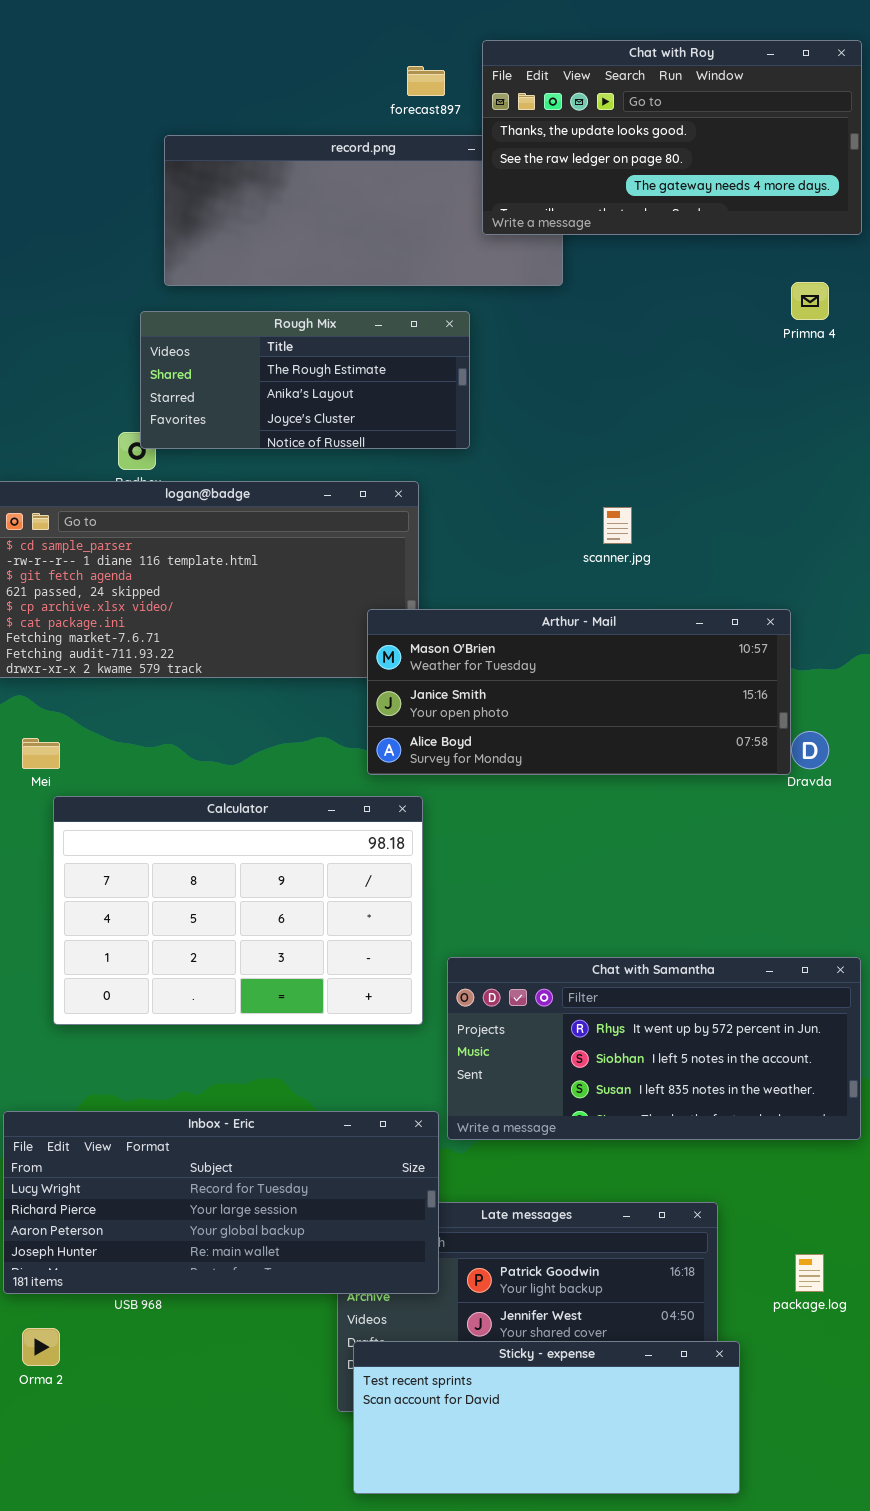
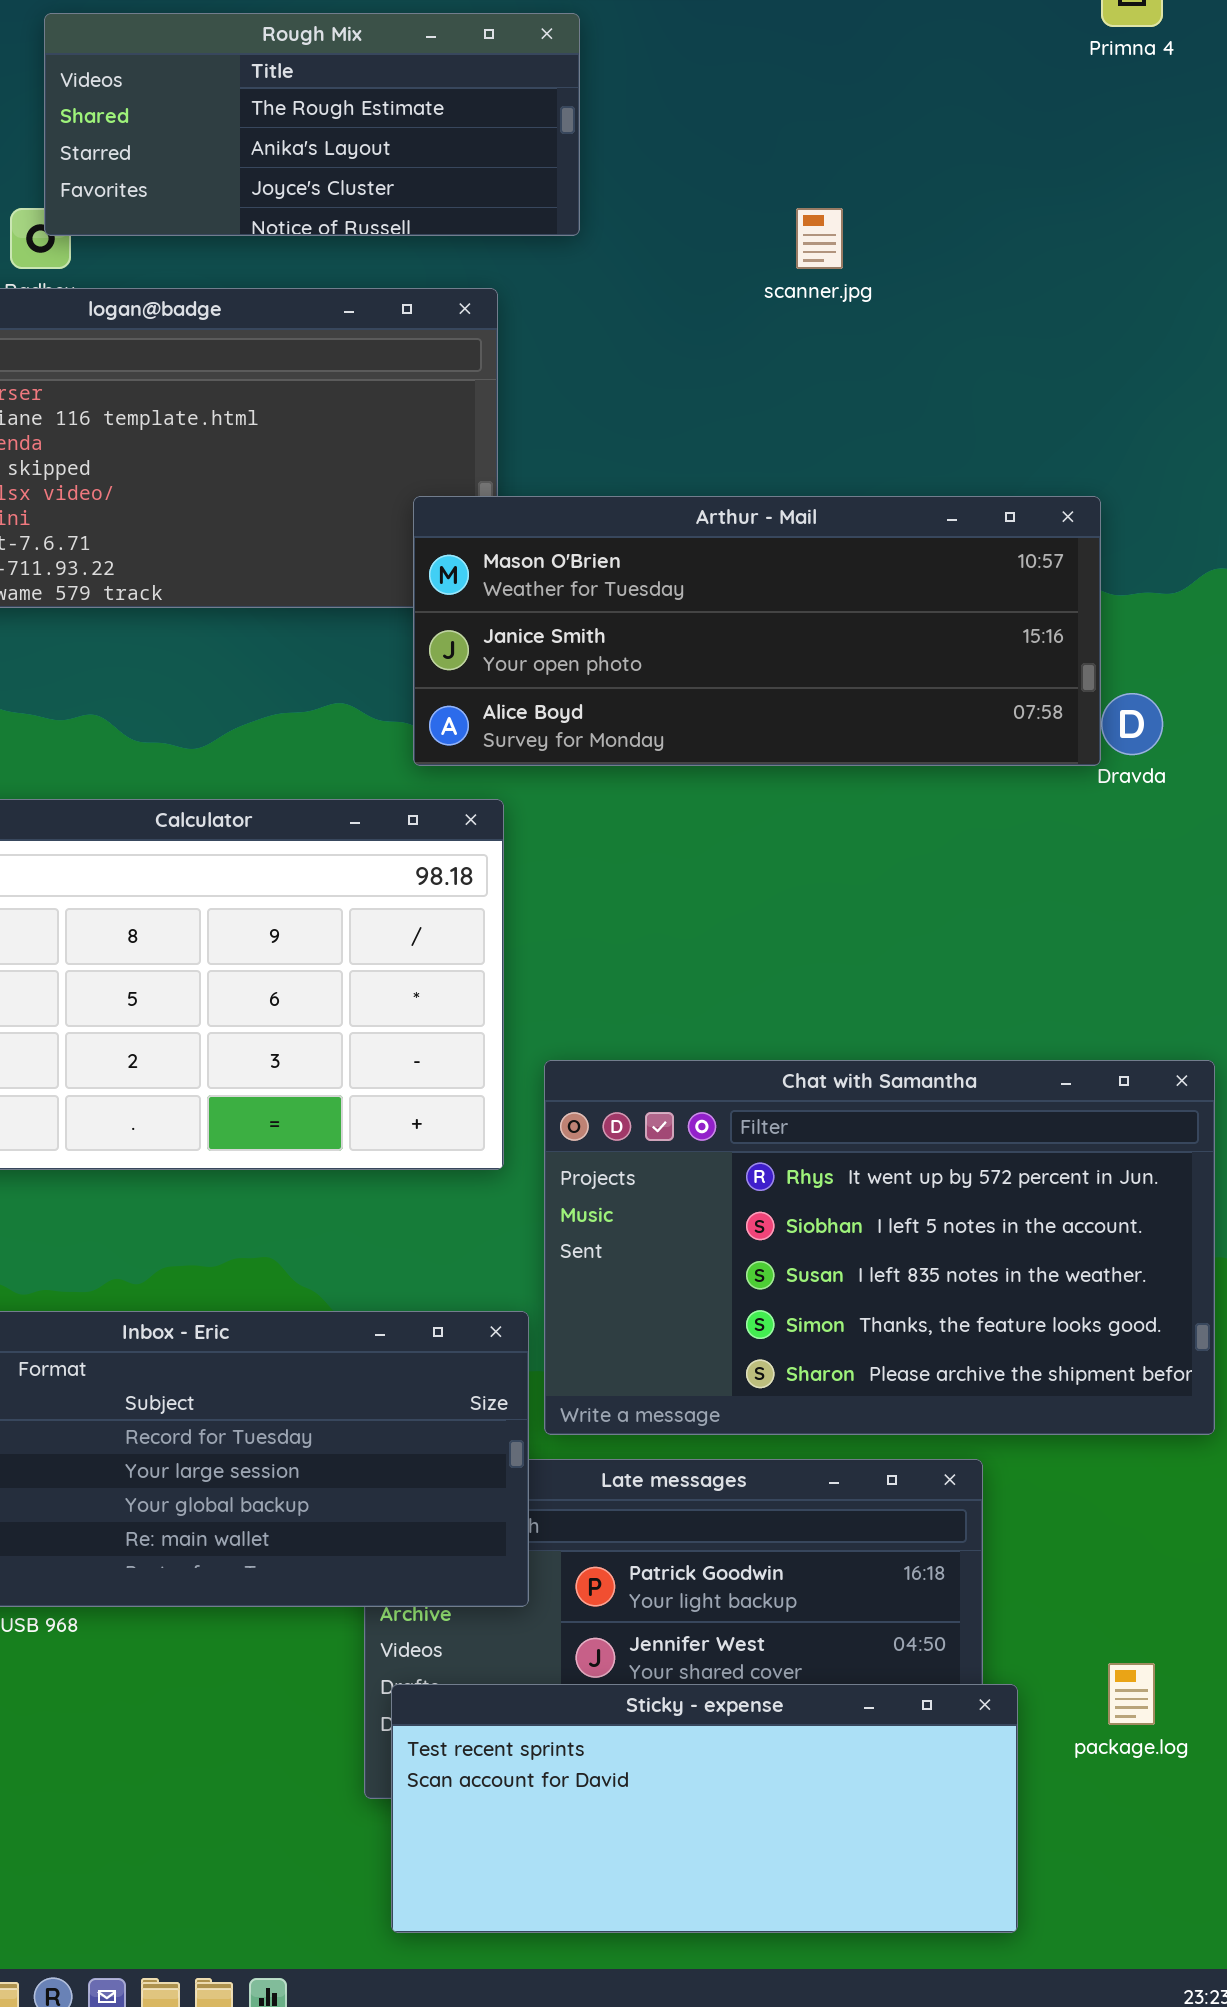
scanner.jpg: [603,507,632,544] -> [796,208,843,269], moved
Chat with Samantha: [447,957,861,1140] -> [544,1060,1215,1435], resized
package.log: [795,1254,824,1292] -> [1108,1663,1155,1725], moved

